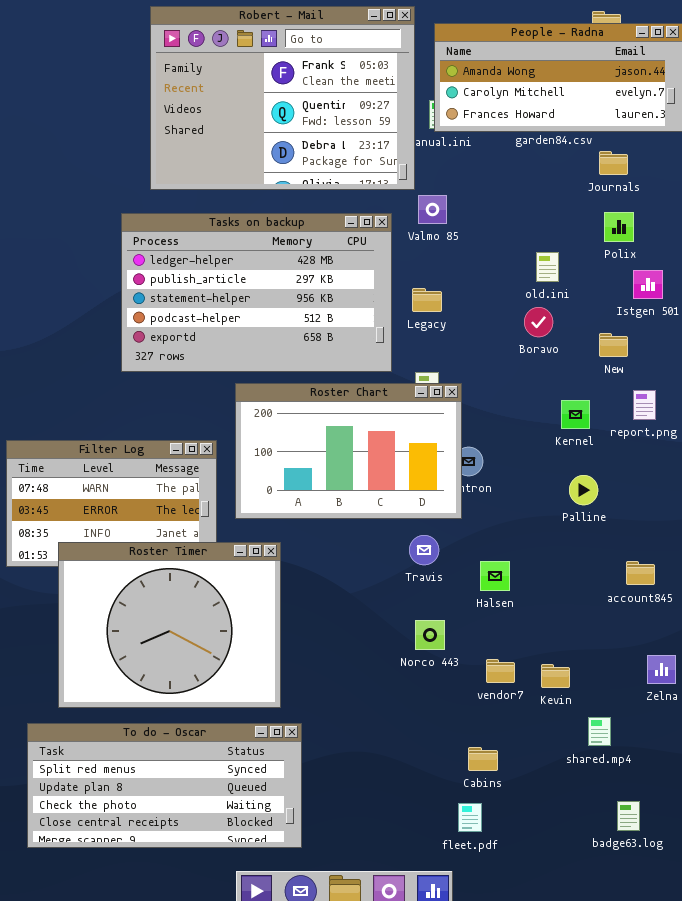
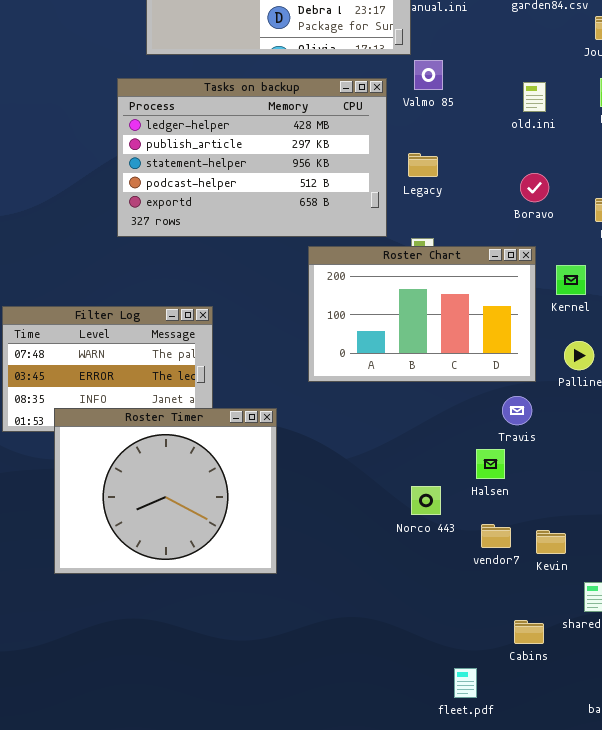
old.ini: [536,252,559,282] -> [523,82,546,112], moved
Roster Chart: [235,383,462,519] -> [308,246,536,382], moved
Travis: [409,535,439,565] -> [502,396,532,425], moved
Halsen: [480,561,510,591] -> [476,449,505,479], moved
To do - Oscar: [27,723,302,848] -> none, closed
Cabins: [468,747,498,771] -> [514,620,544,644], moved

